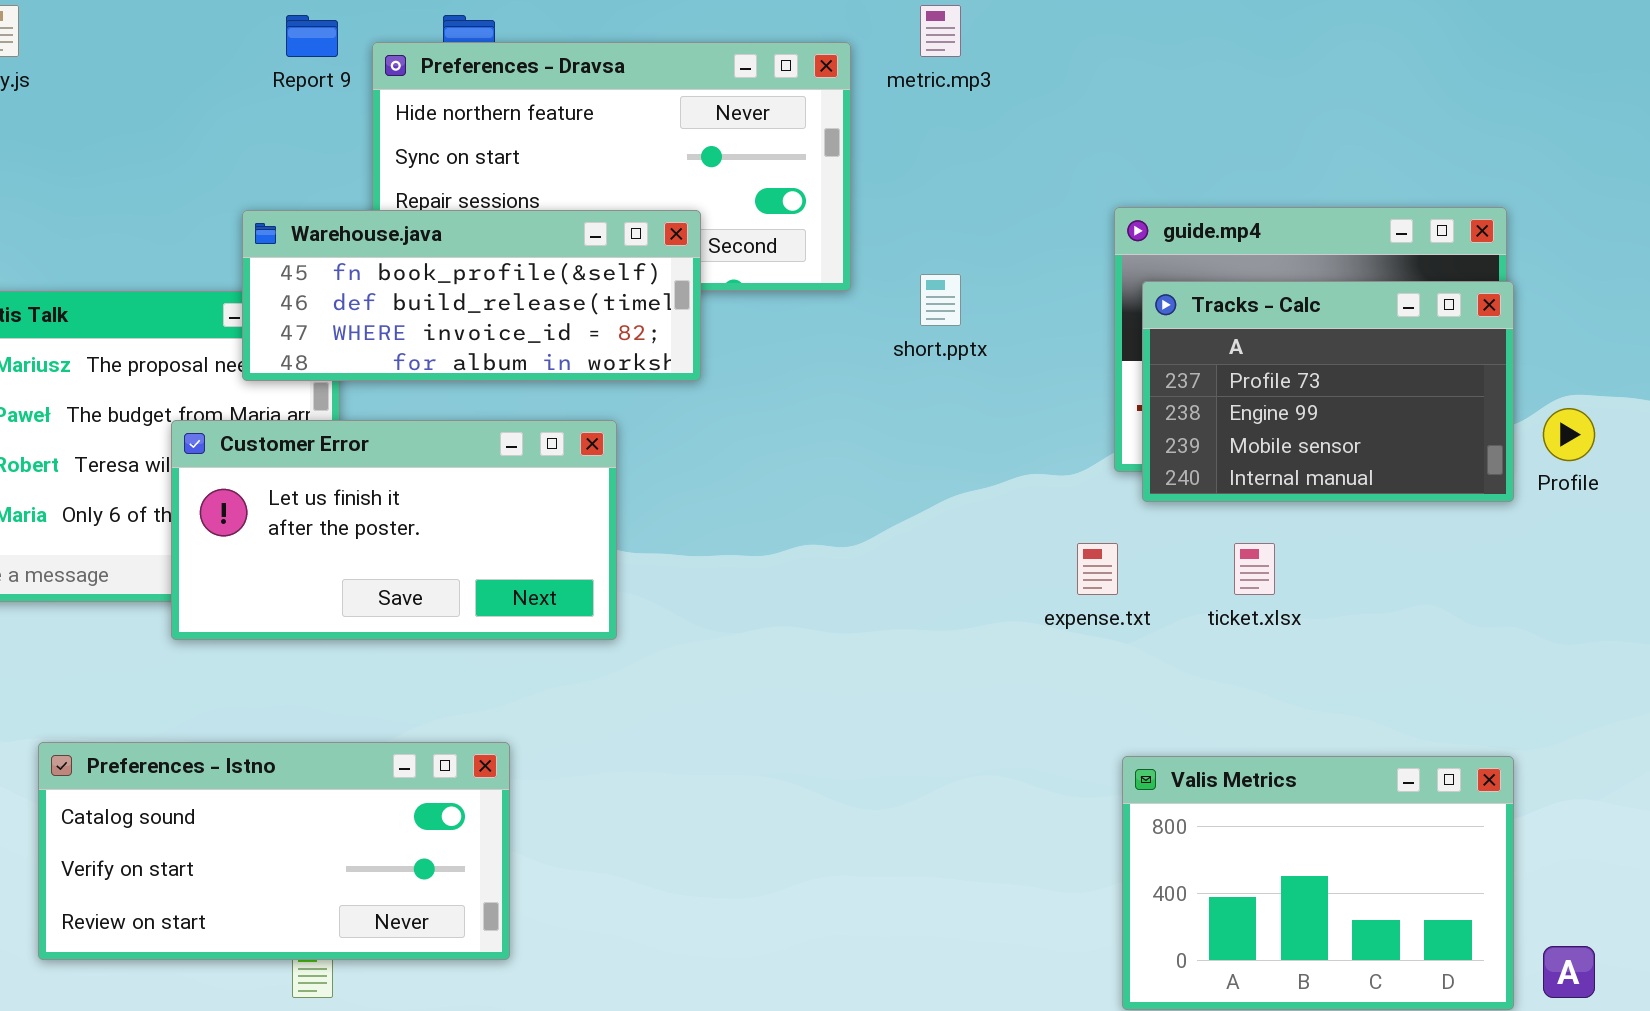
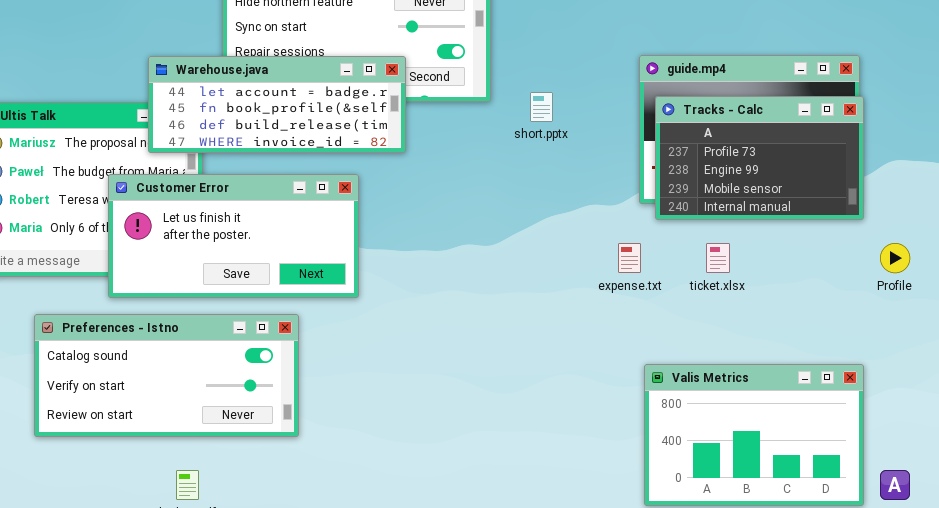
Warehouse.java: [242,210,701,381] -> [148,56,406,153], scrolled up 1 row
Profile: [1543,408,1595,461] -> [880,243,910,273], moved
Preferences - Istno: [38,742,510,960] -> [34,314,299,437], moved

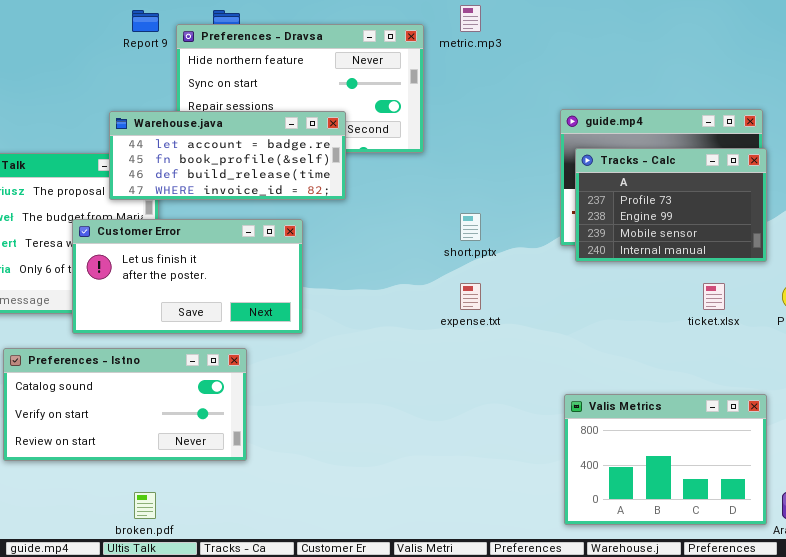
short.pptx: [530,92,553,122] -> [460,213,481,241], moved
expense.txt: [618,243,641,273] -> [460,283,481,310], moved
ticket.xlsx: [706,243,730,273] -> [703,283,725,310], moved

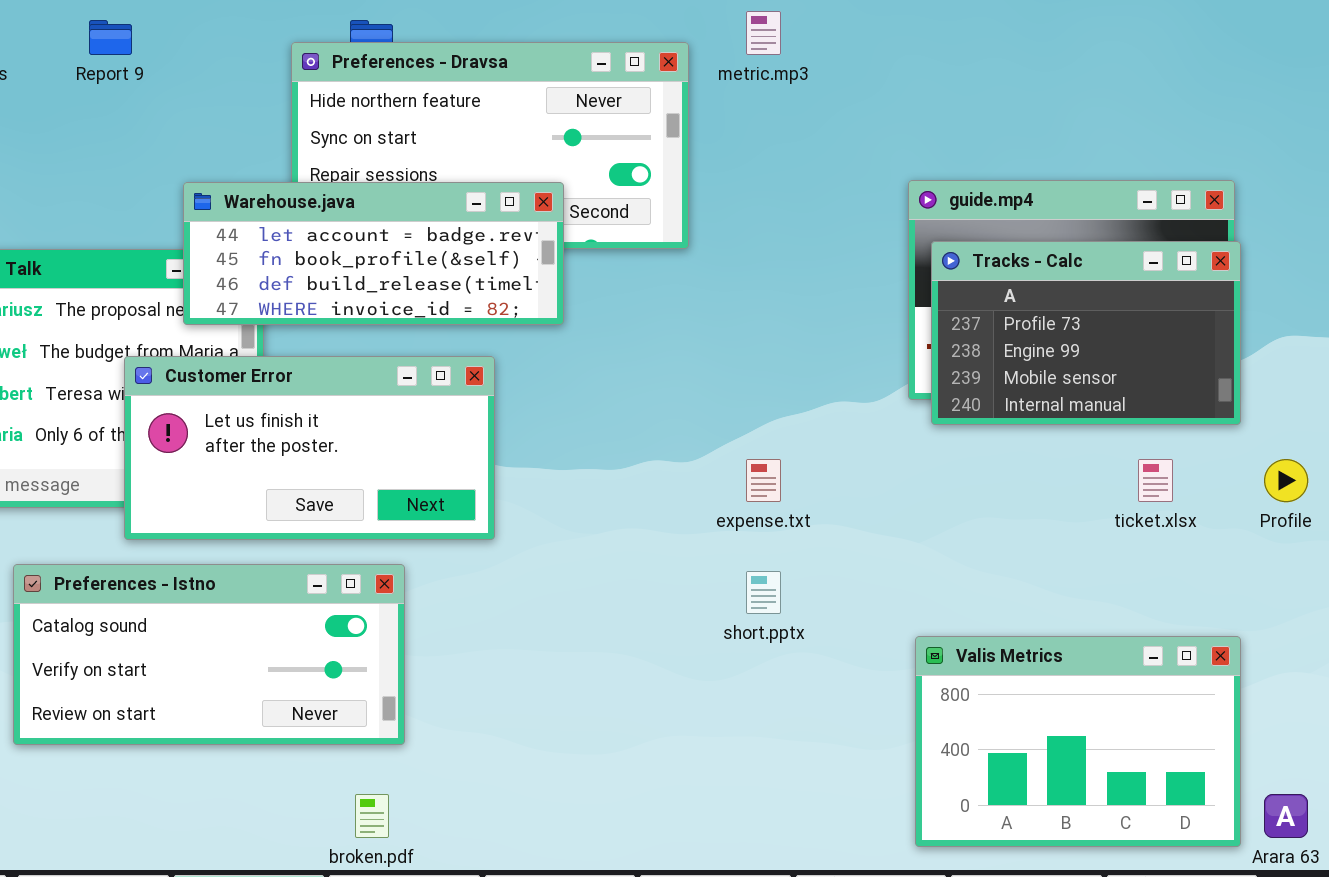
Report 9: [132,10,159,32] -> [89,20,132,55], moved
short.pptx: [460,213,481,241] -> [746,571,781,614], moved
broken.pdf: [134,492,156,519] -> [355,794,389,838], moved

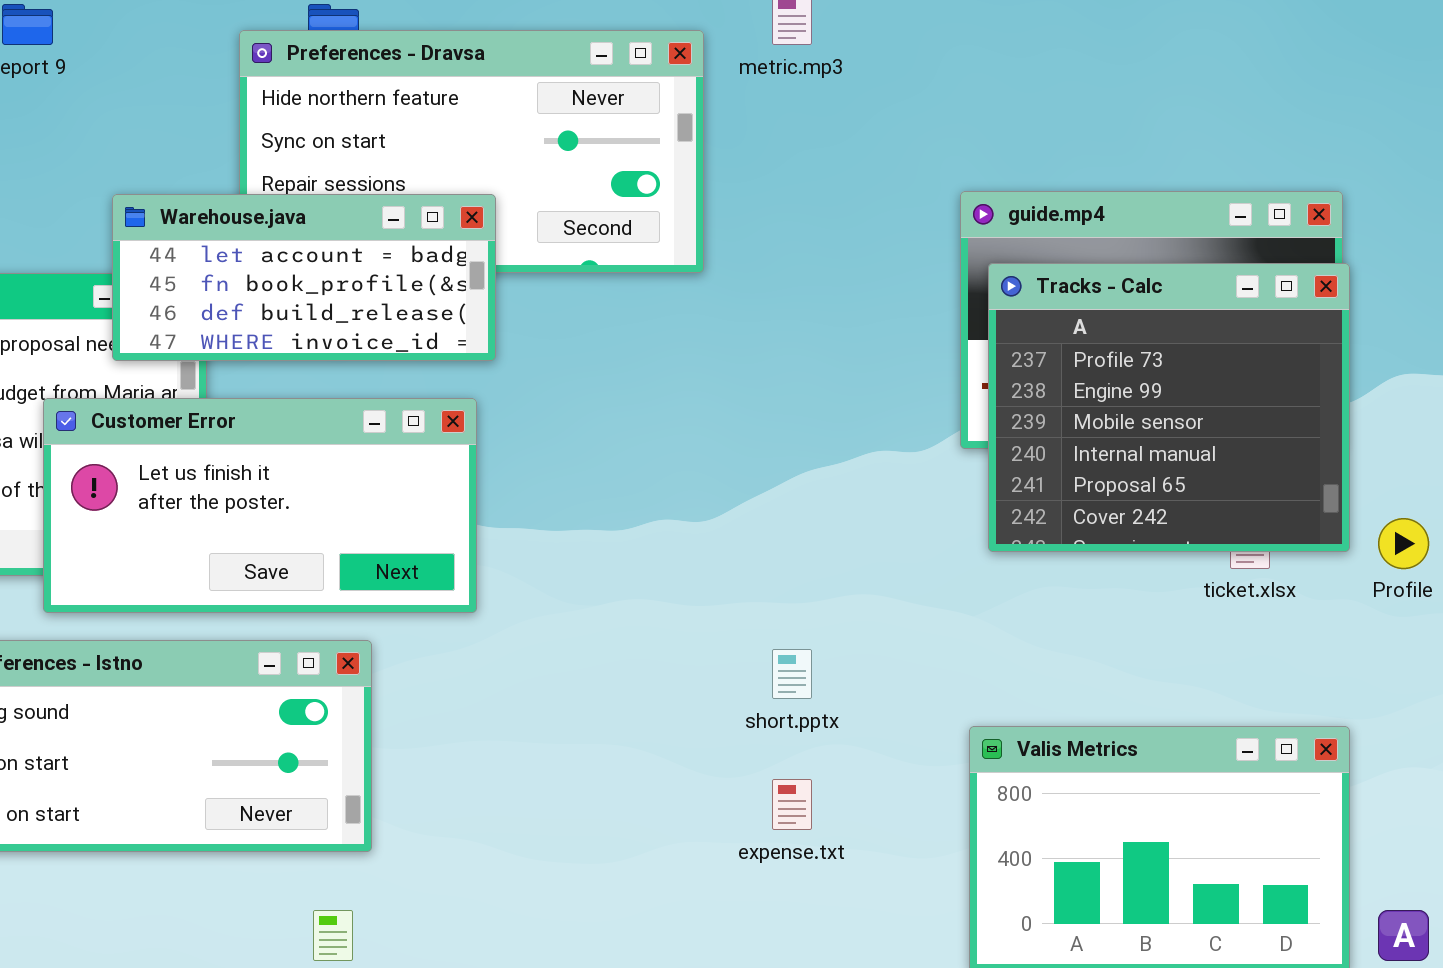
Warehouse.java: [183,182,564,325] -> [112,194,496,361], resized
Tracks - Calc: [931,241,1241,425] -> [988,263,1350,552], resized
expense.txt: [746,459,781,502] -> [772,779,812,830], moved

